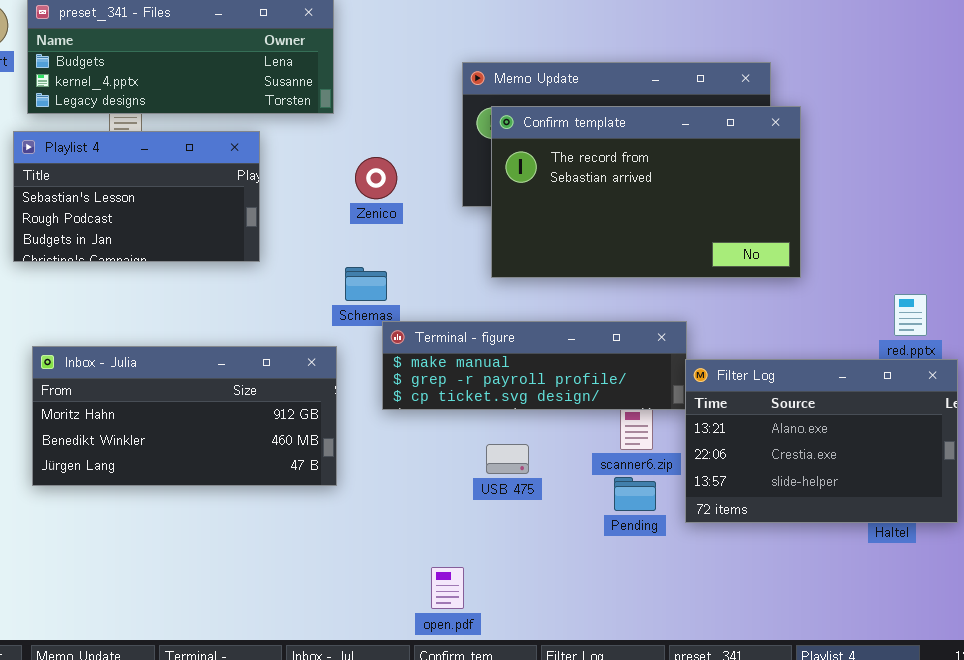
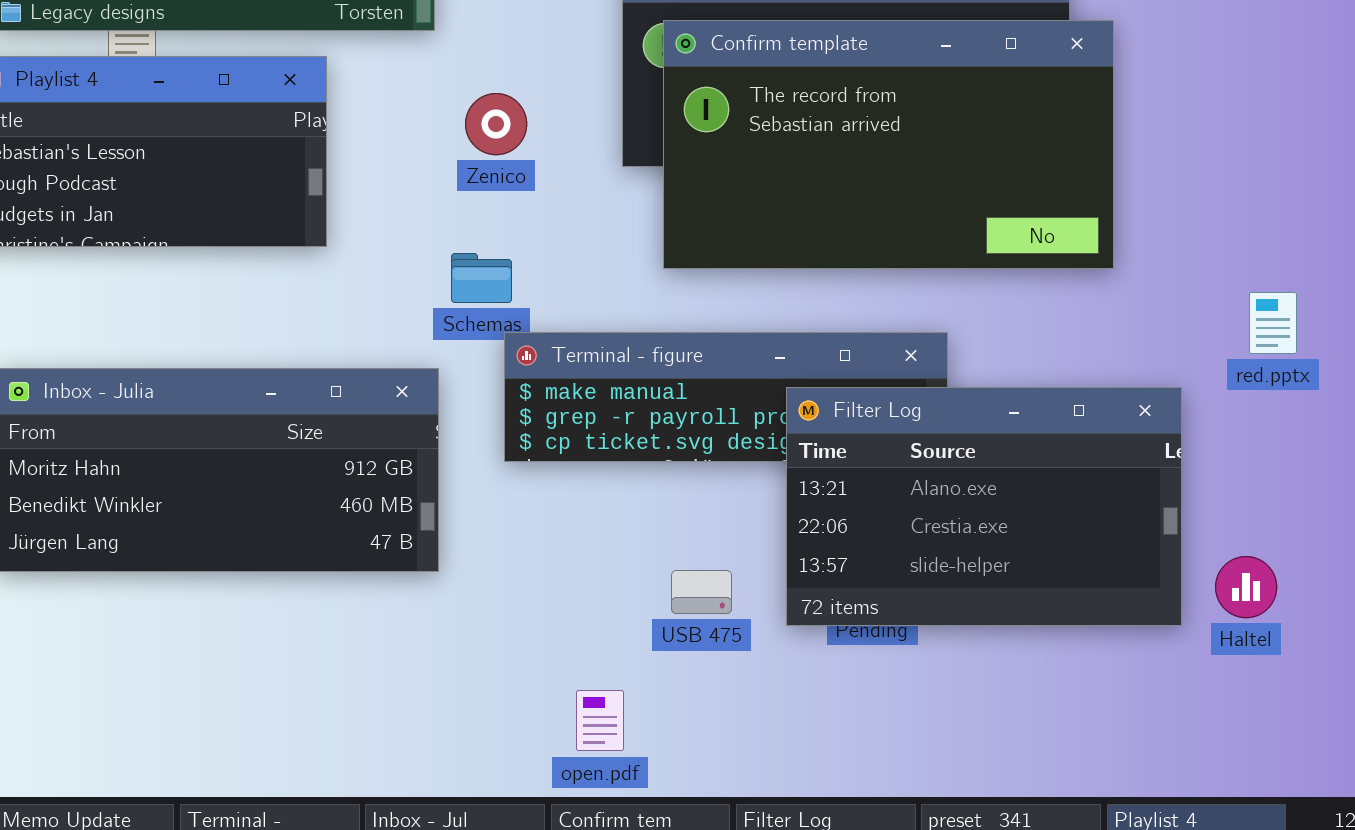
Filter Log: [685,359,958,523] -> [786,387,1182,626], moved
USB 475: [486,444,529,474] -> [671,570,732,614], moved

